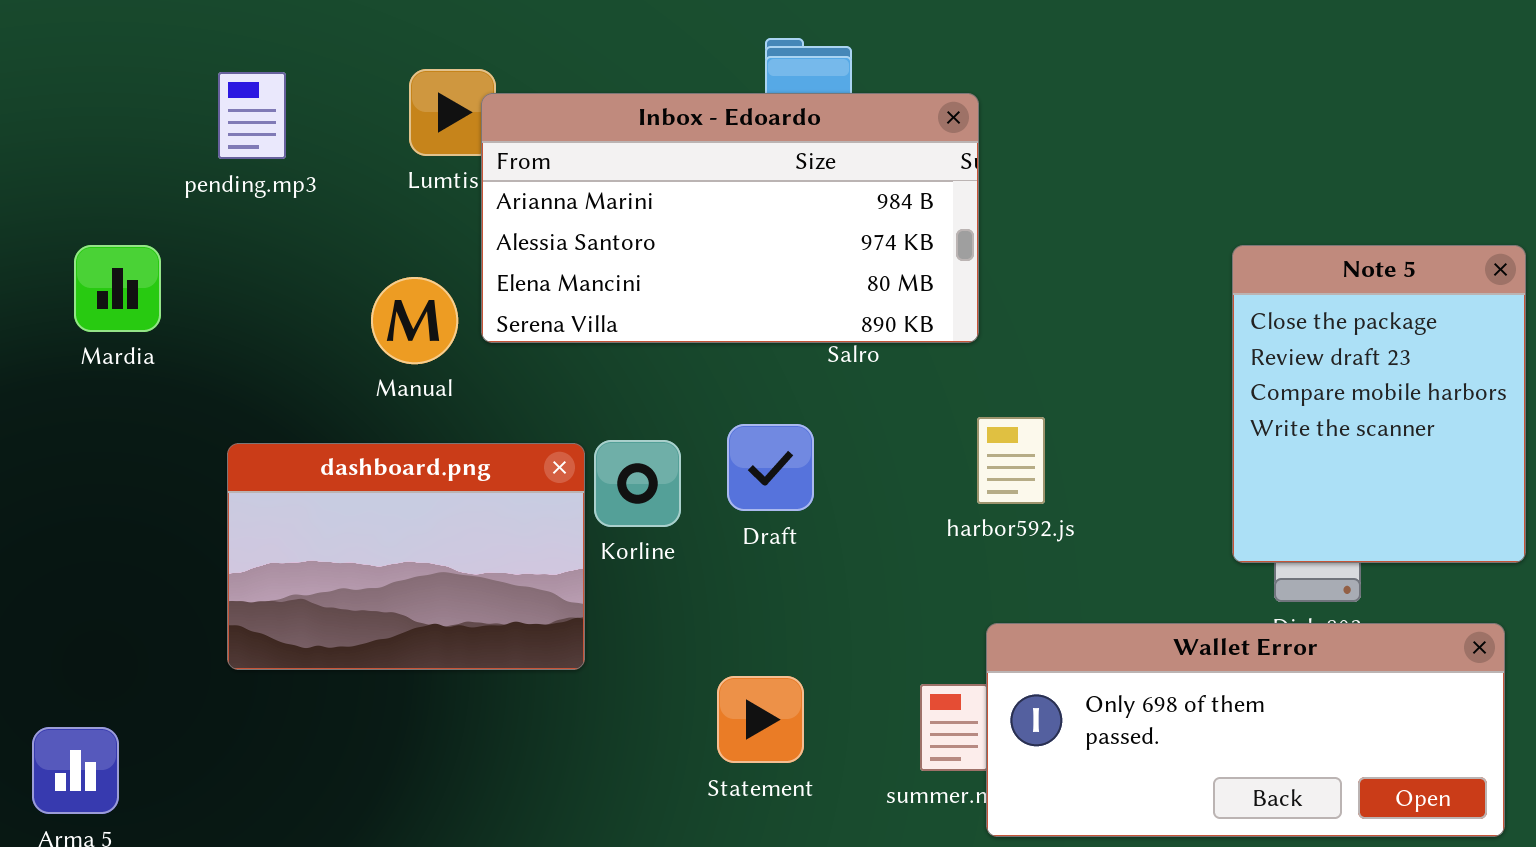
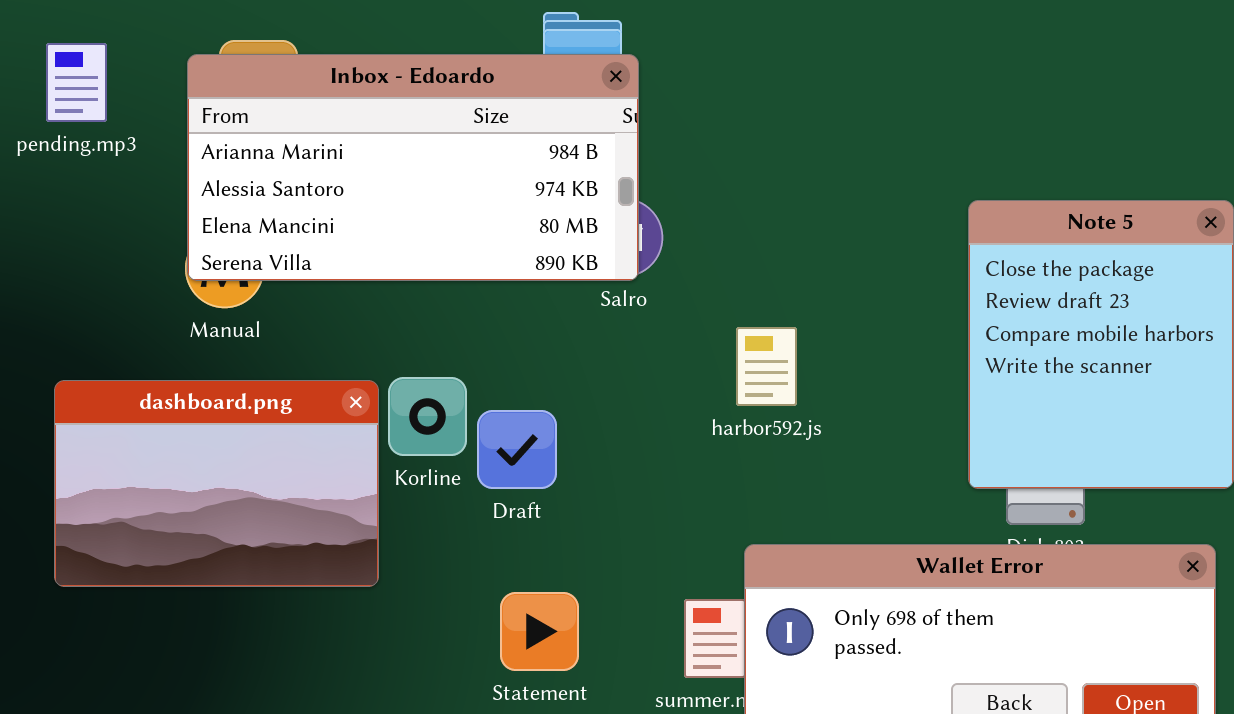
Inbox - Edoardo: [481,93,979,343] -> [187,54,639,281], moved
harbor592.js: [977,417,1045,504] -> [736,327,797,406], moved
Draft: [727,424,814,511] -> [477,410,557,489], moved

